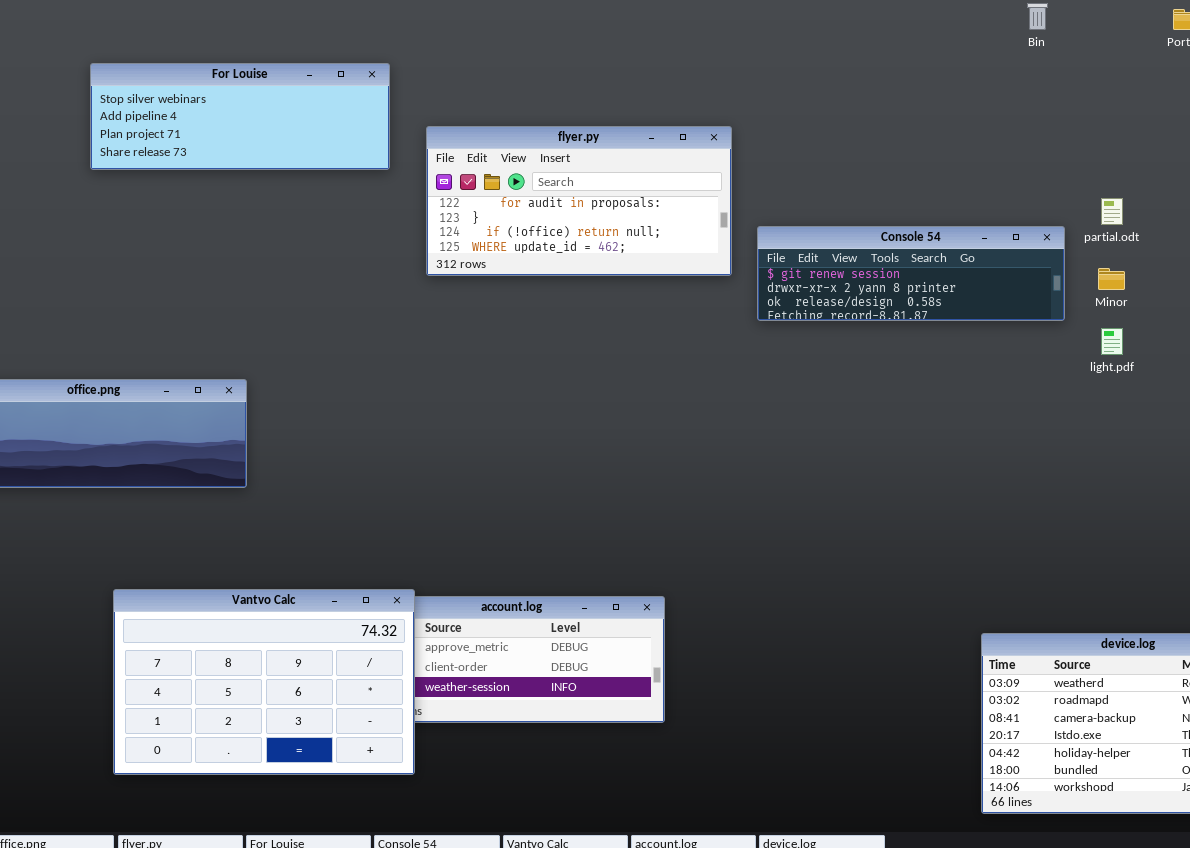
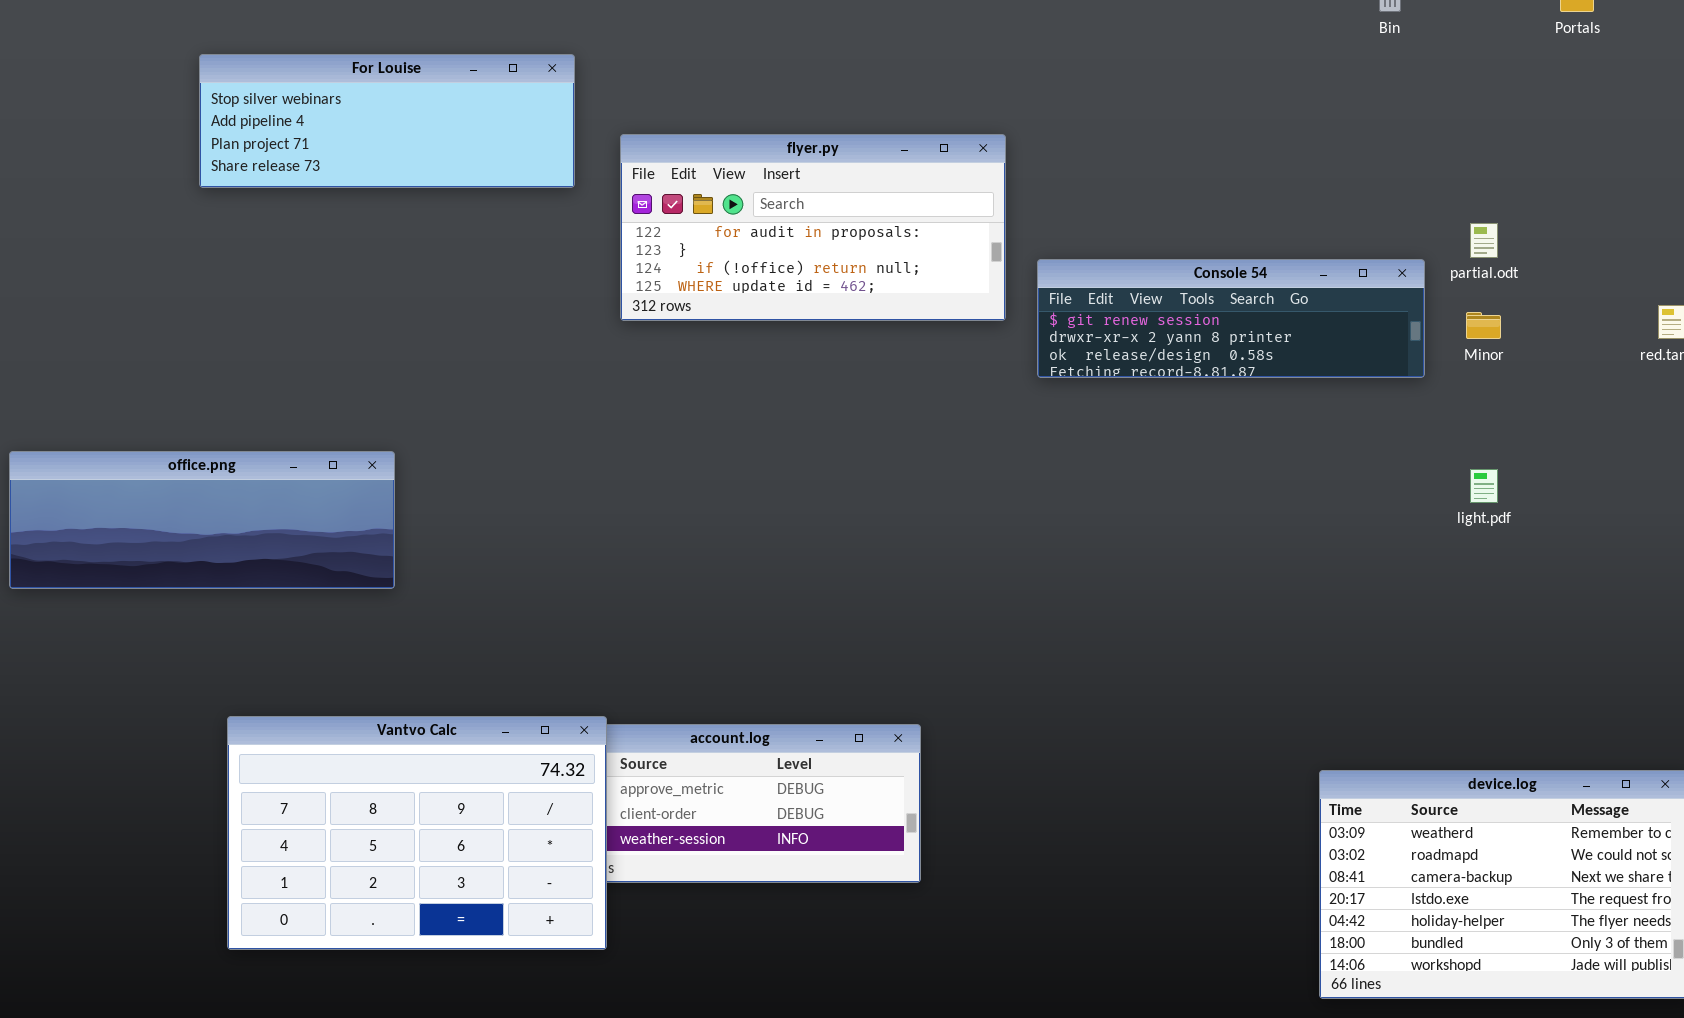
light.pdf: [1101,328,1123,355] -> [1470,469,1498,503], moved

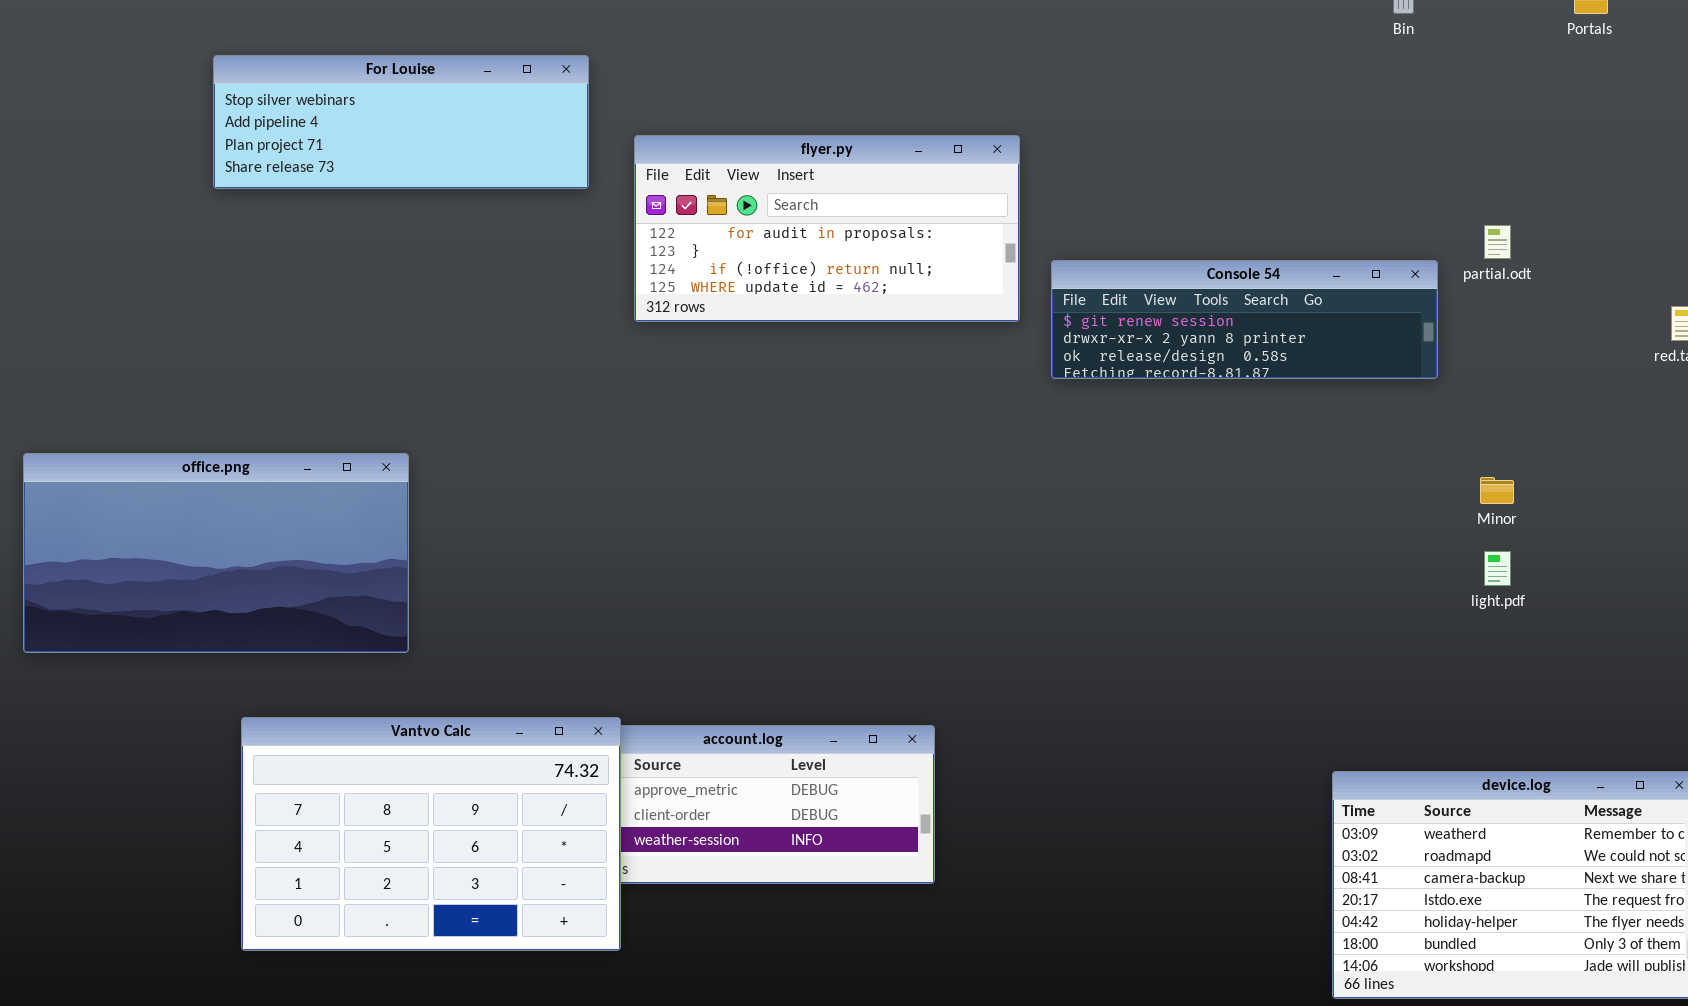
Minor: [1466,312,1501,339] -> [1480,477,1514,504], moved
office.png: [9,451,395,589] -> [23,453,409,653], resized
light.pdf: [1470,469,1498,503] -> [1484,551,1511,586], moved

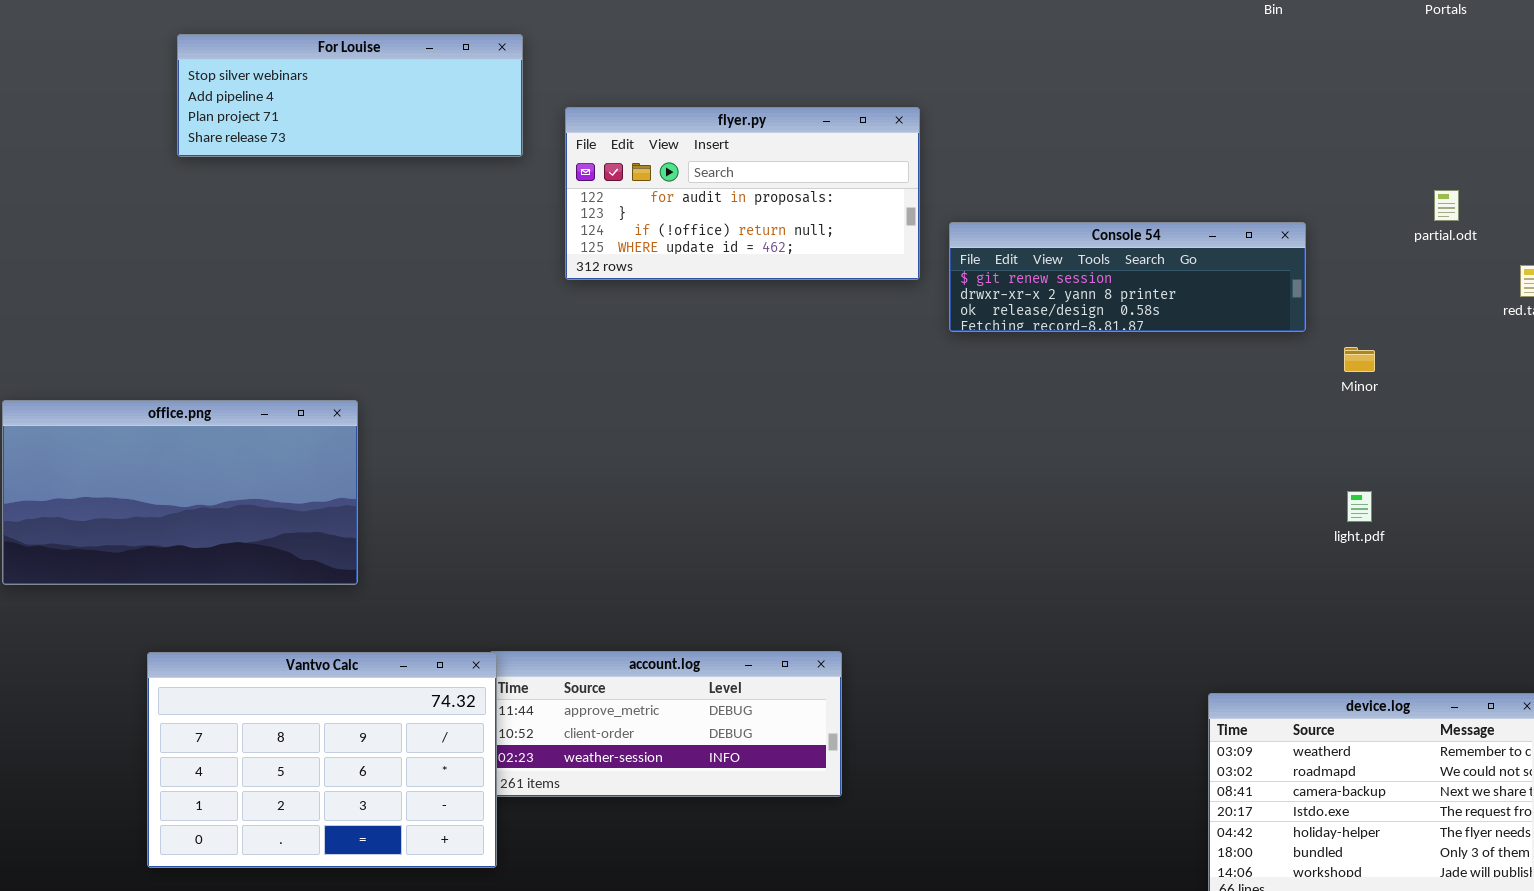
partial.odt: [1484,225,1511,259] -> [1434,190,1459,221], moved
Minor: [1480,477,1514,504] -> [1344,347,1375,372], moved
Vantvo Calc: [241,717,621,951] -> [147,652,497,868], moved

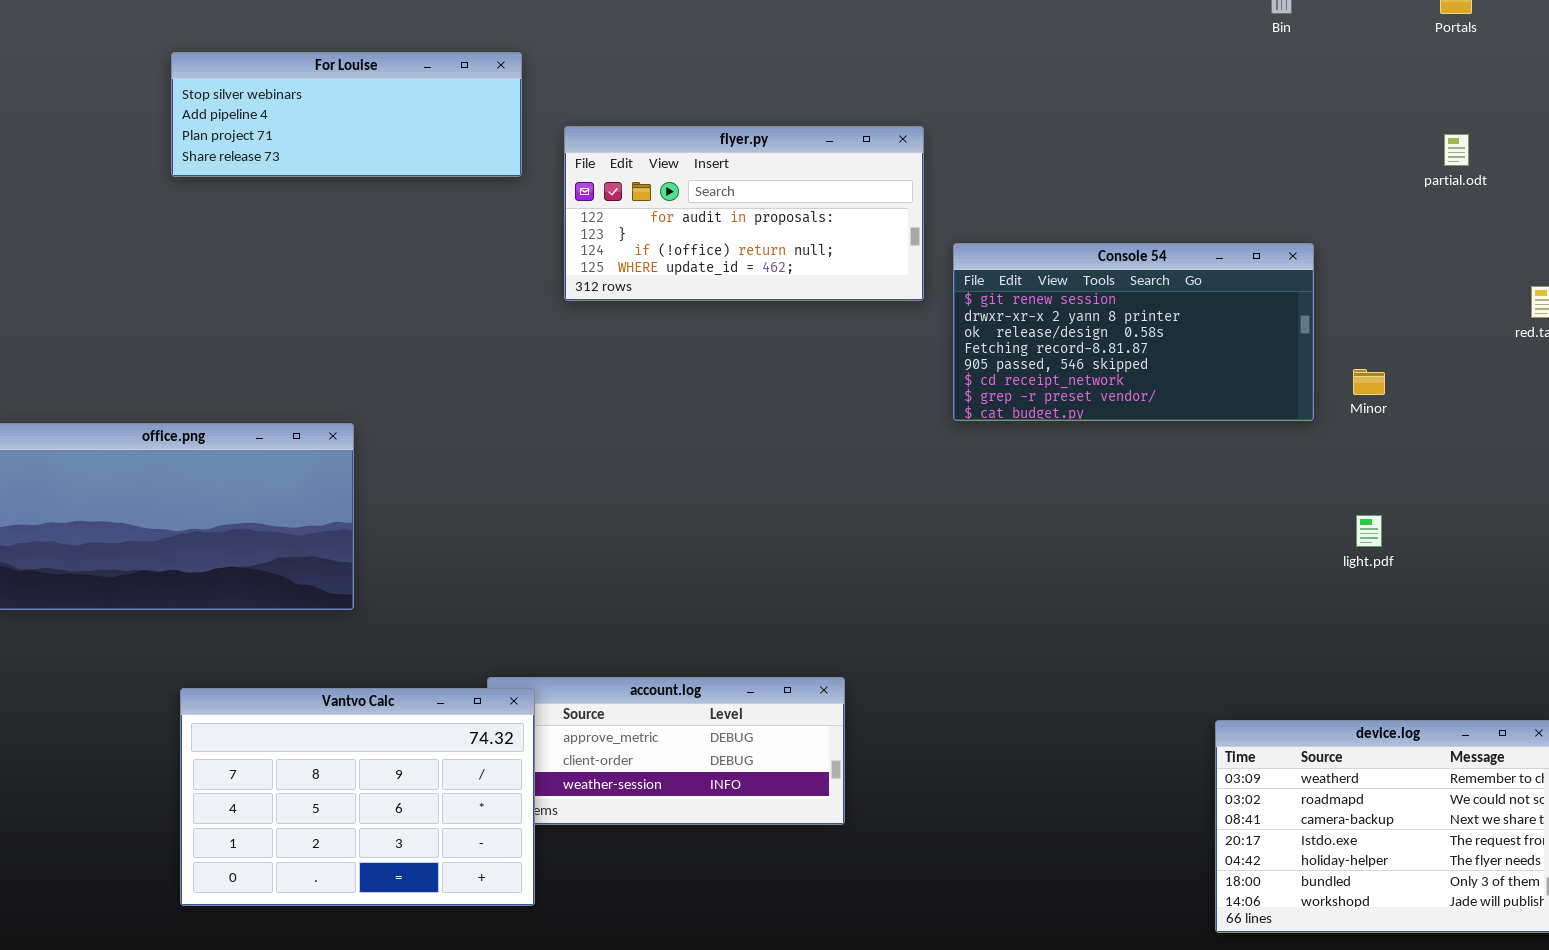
partial.odt: [1434,190,1459,221] -> [1444,134,1469,166], moved
Console 54: [949,222,1306,332] -> [953,243,1314,421], resized
Vantvo Calc: [147,652,497,868] -> [180,688,535,906], moved

